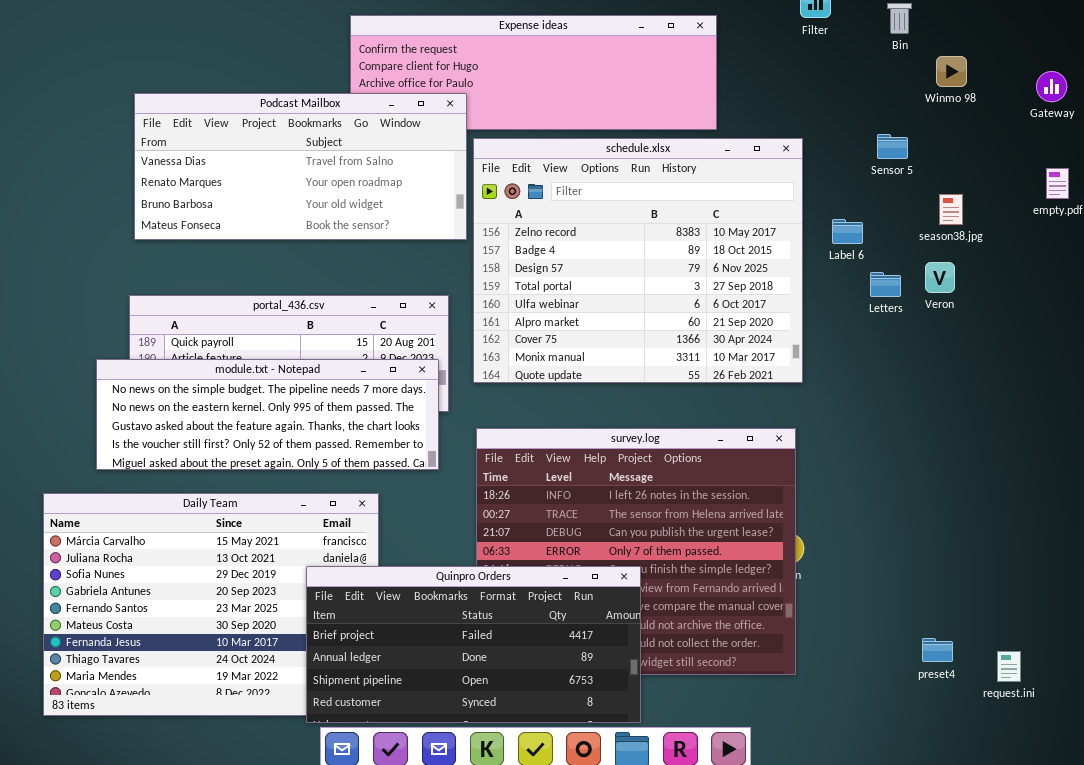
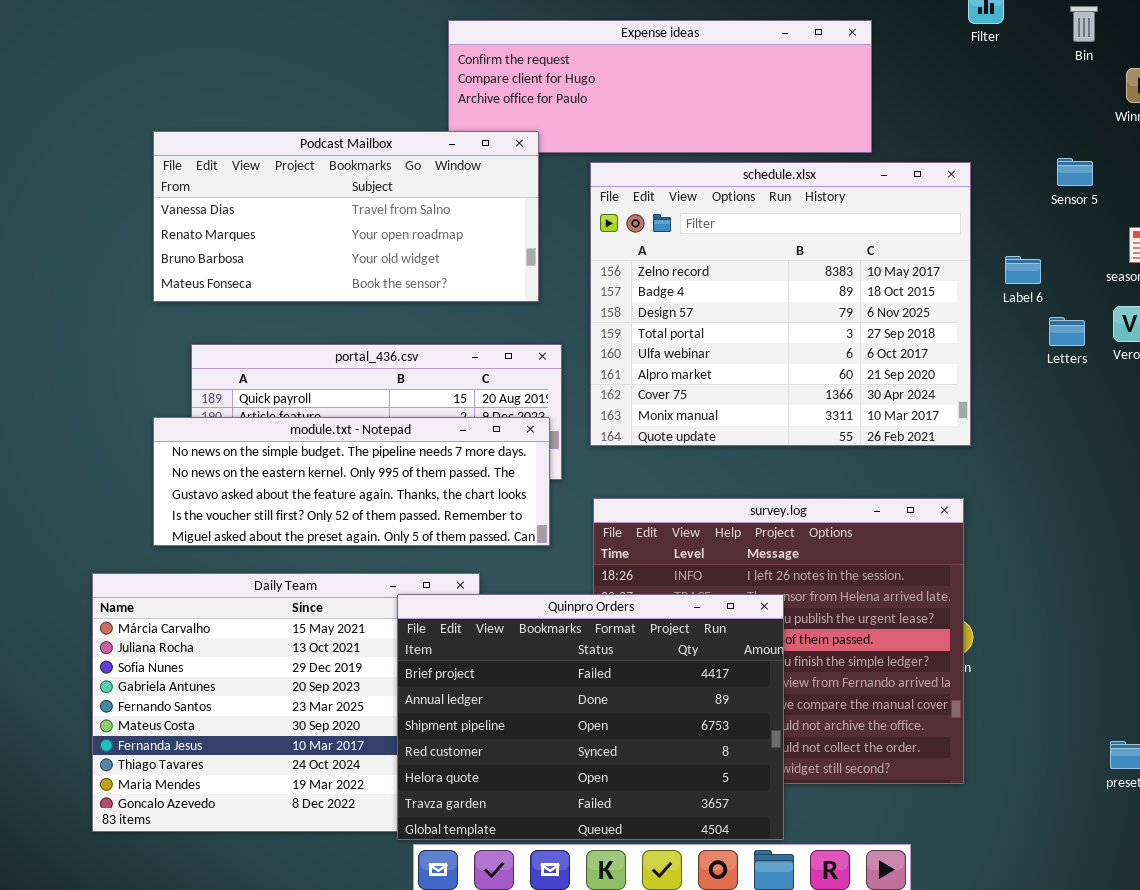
Podcast Mailbox: [134,93,467,240] -> [153,131,539,302], moved
Quinpro Orders: [306,566,641,723] -> [397,594,784,840], resized

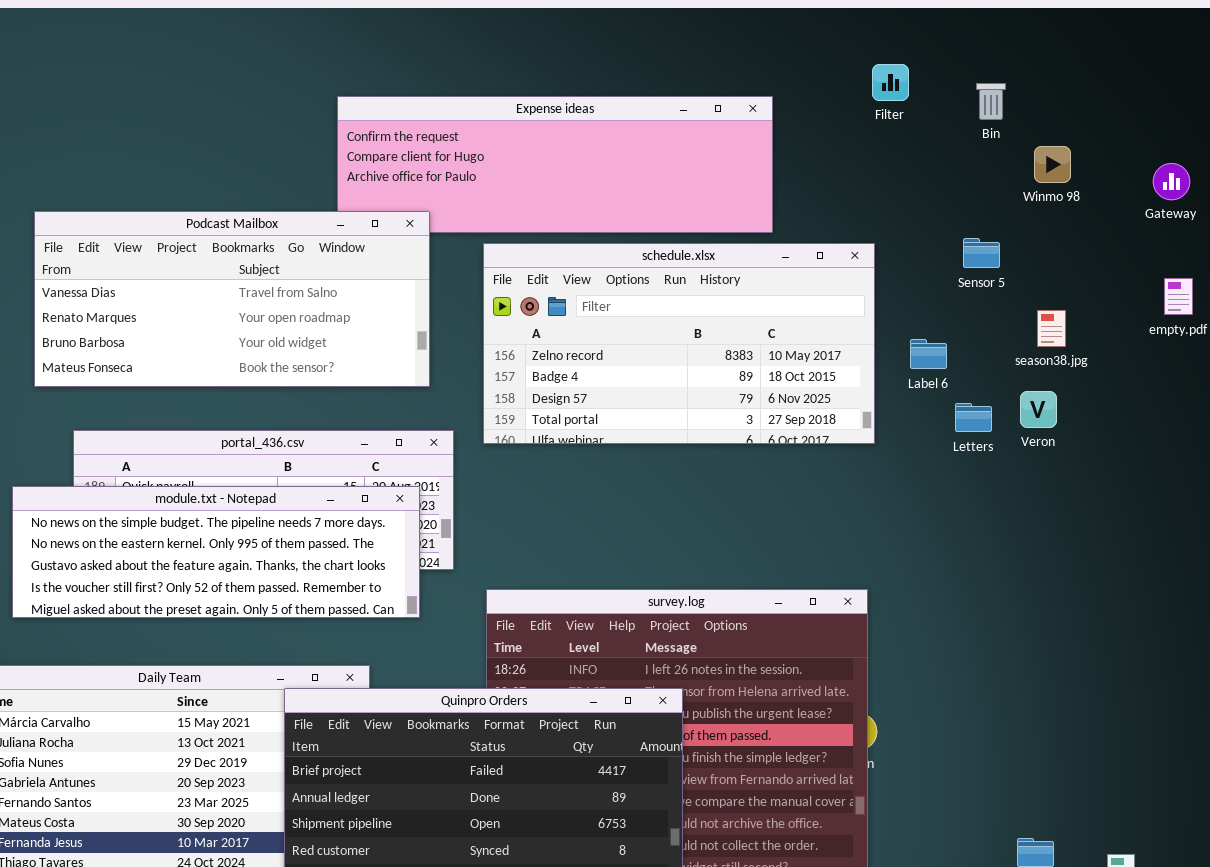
schedule.xlsx: [590,162,971,446] -> [483,243,875,444], resized
module.txt - Notepad: [153,417,550,546] -> [12,486,420,618], moved

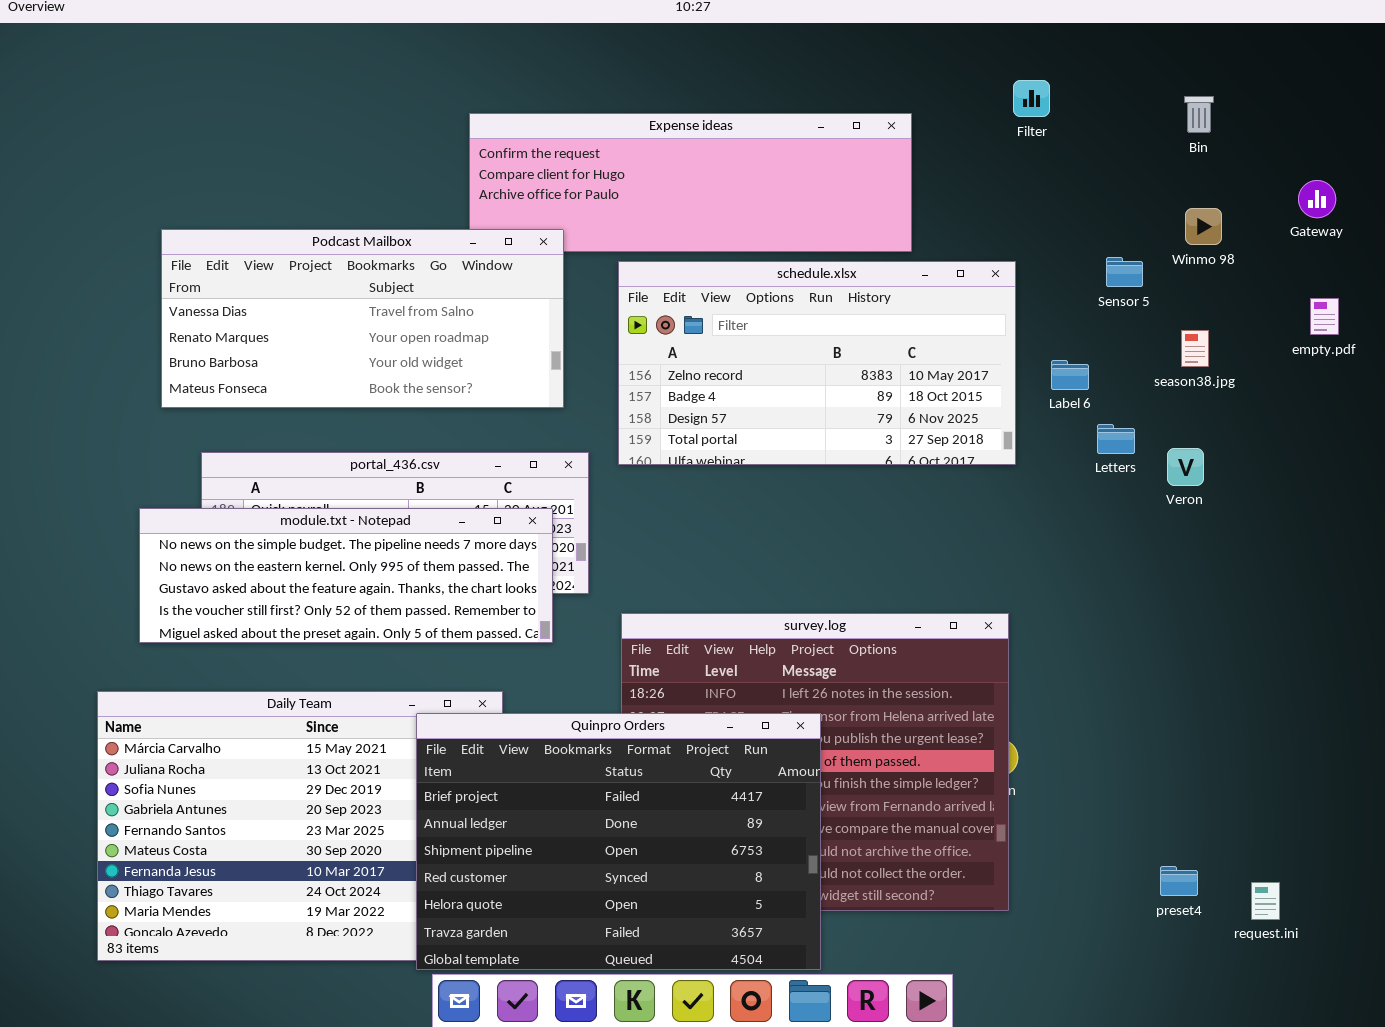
Bin: [976,83,1006,120] -> [1184,96,1214,133], moved
Winmo 98: [1034,146,1071,183] -> [1185,208,1222,245], moved
Veron: [1020,391,1057,428] -> [1167,448,1204,486], moved

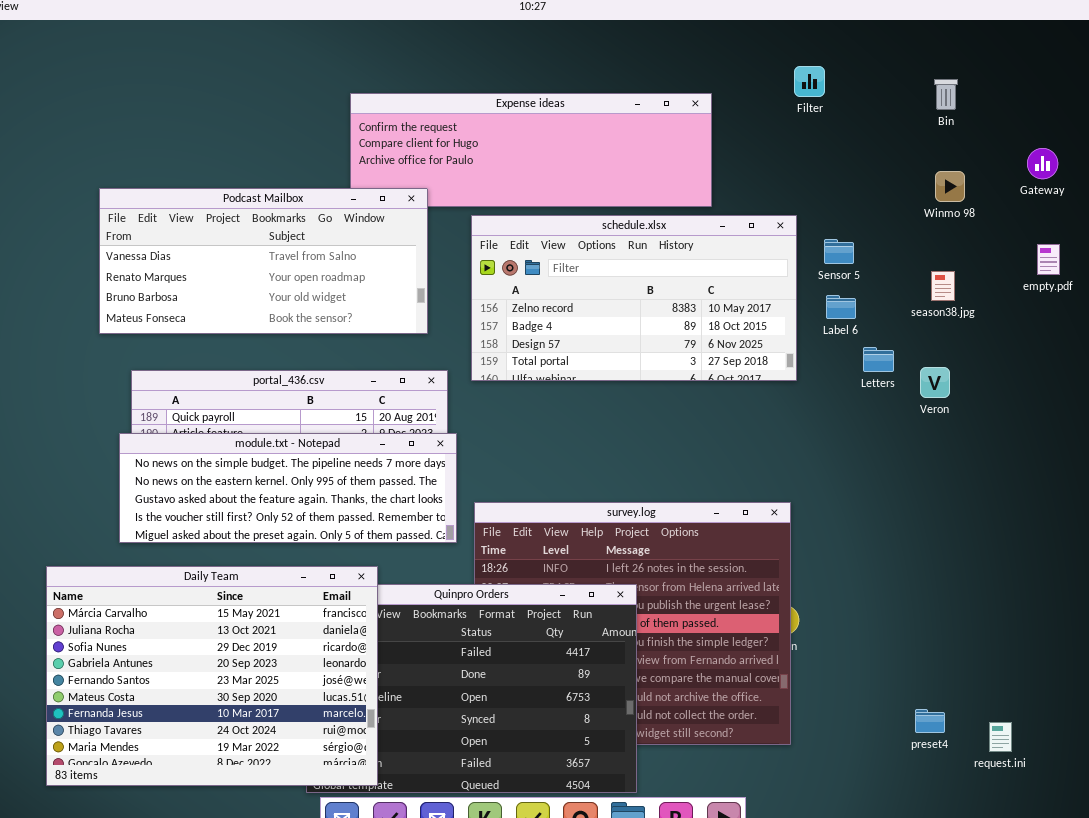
Sensor 5: [1106,257,1143,287] -> [824,239,854,264], moved
module.txt - Notepad: [139,508,553,643] -> [119,433,457,543], moved
Daily Team: [97,691,503,961] -> [46,566,378,786], raised

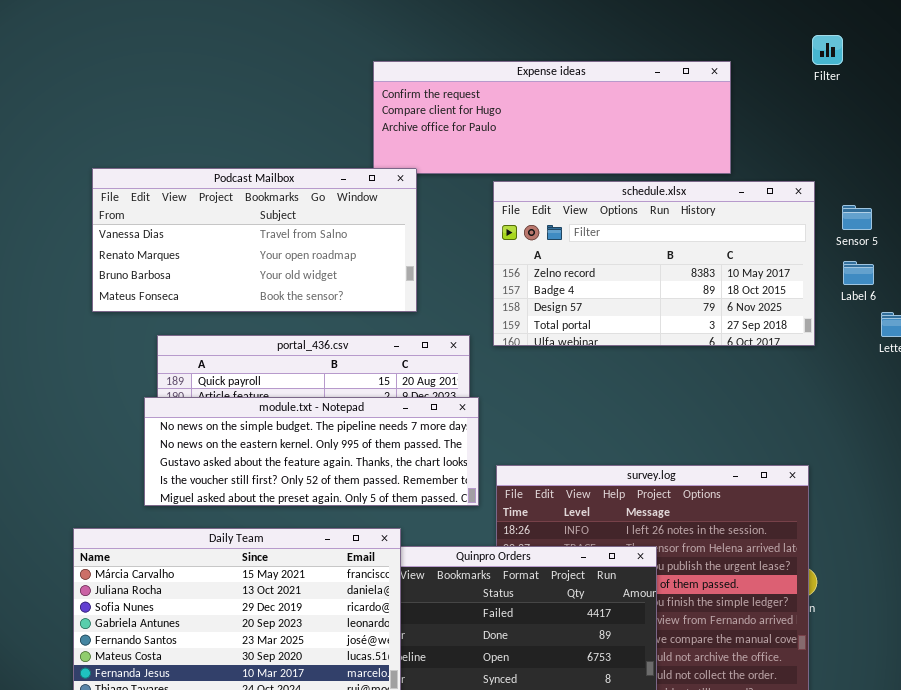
Podcast Mailbox: [99,188,428,334] -> [92,168,417,312], moved

